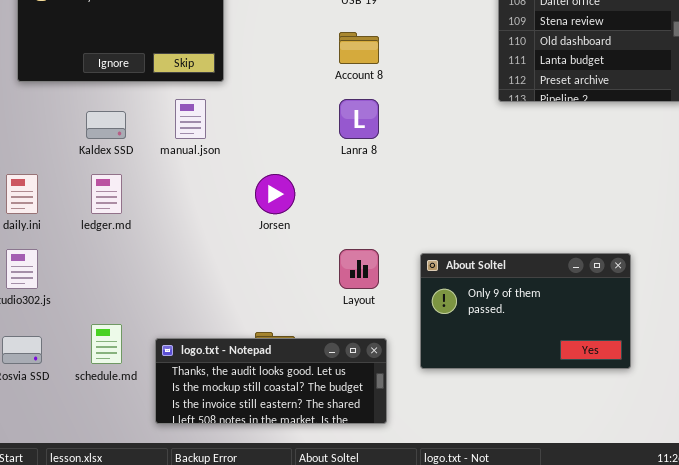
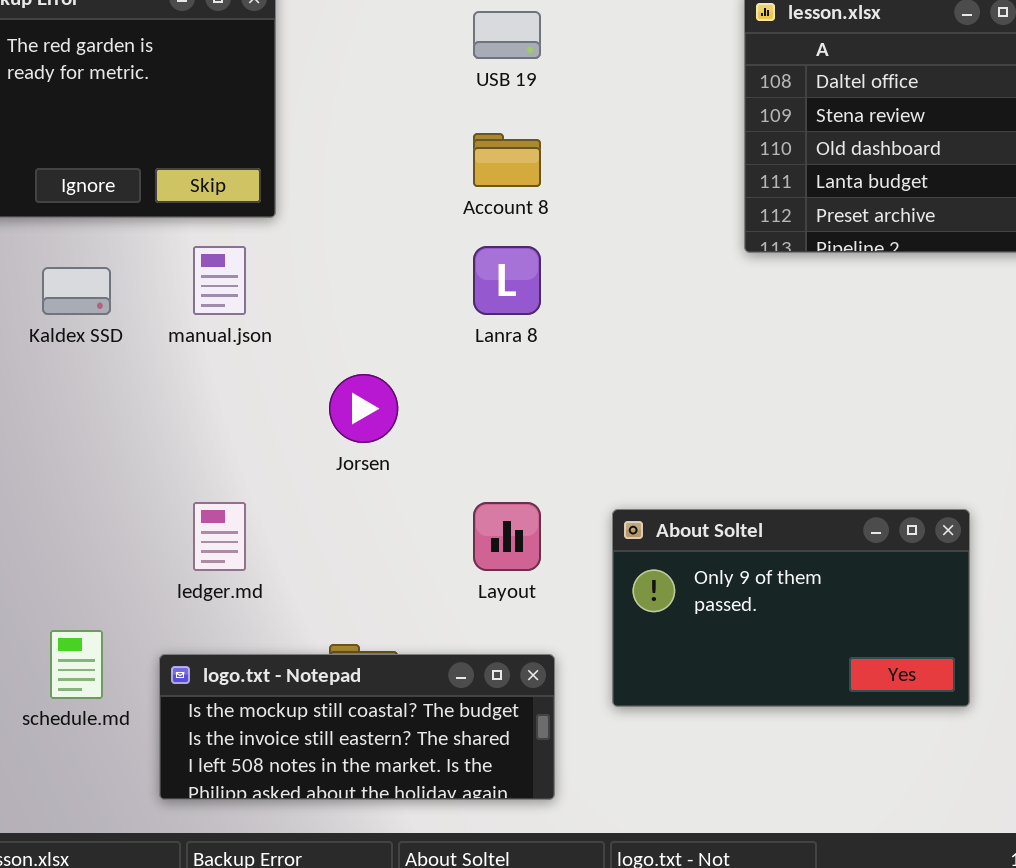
ledger.md: [91,174,122,214] -> [193,502,246,571], moved
logo.txt - Notepad: [155,338,387,424] -> [159,654,555,800], scrolled down 1 row

